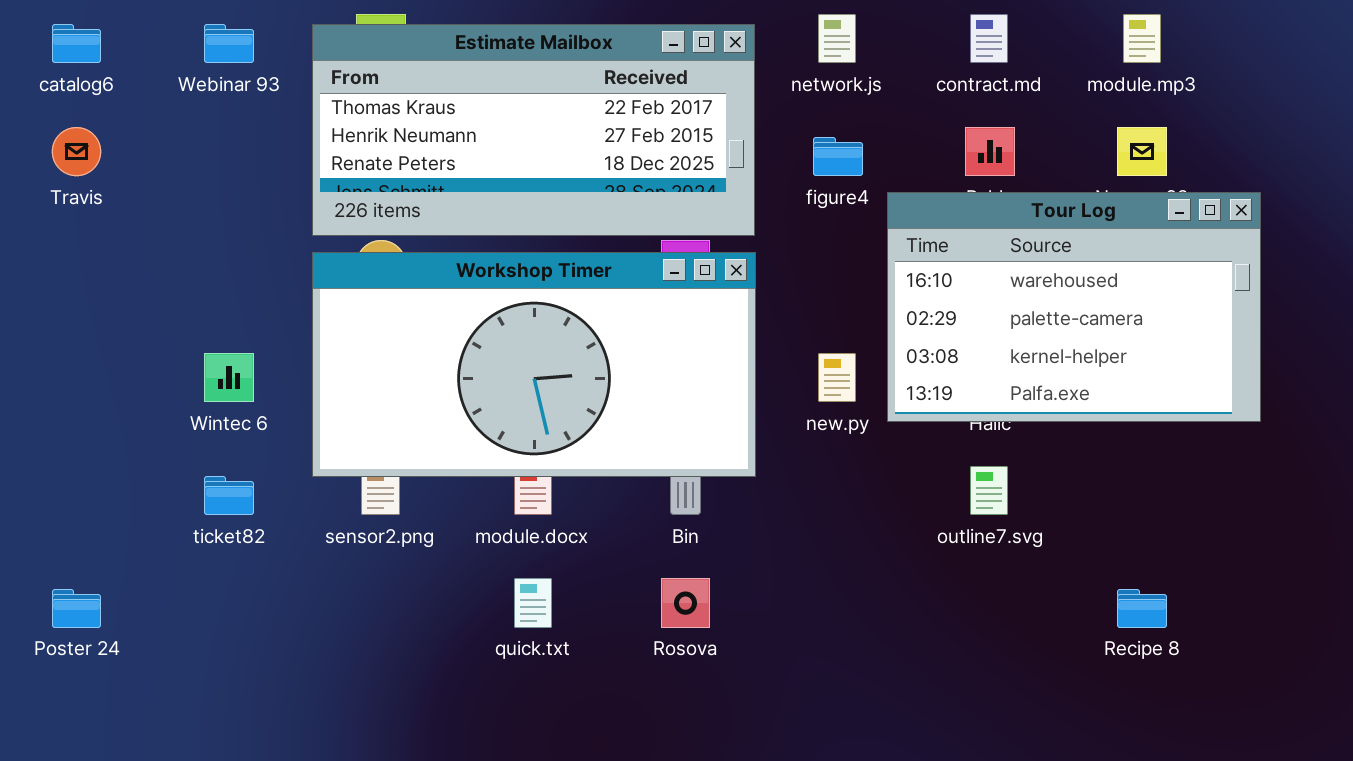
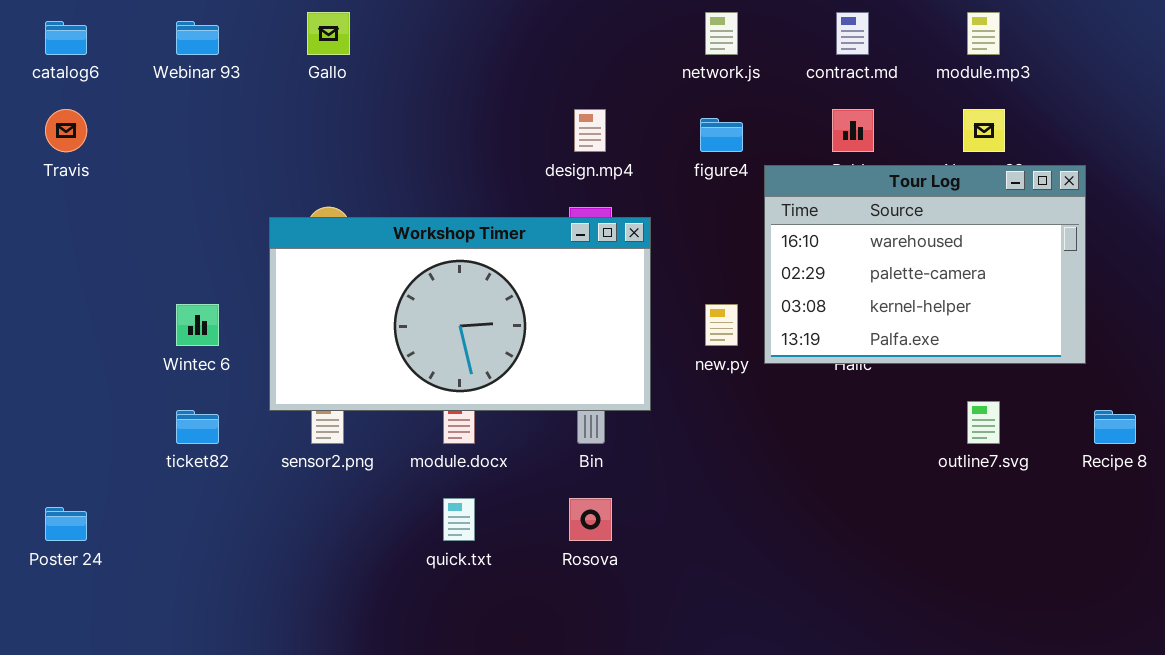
Estimate Mailbox: [312,24,755,236] -> none, closed
outline7.svg: [970,466,1008,515] -> [967,401,1000,444], moved
Recipe 8: [1117,589,1167,628] -> [1094,410,1136,444], moved

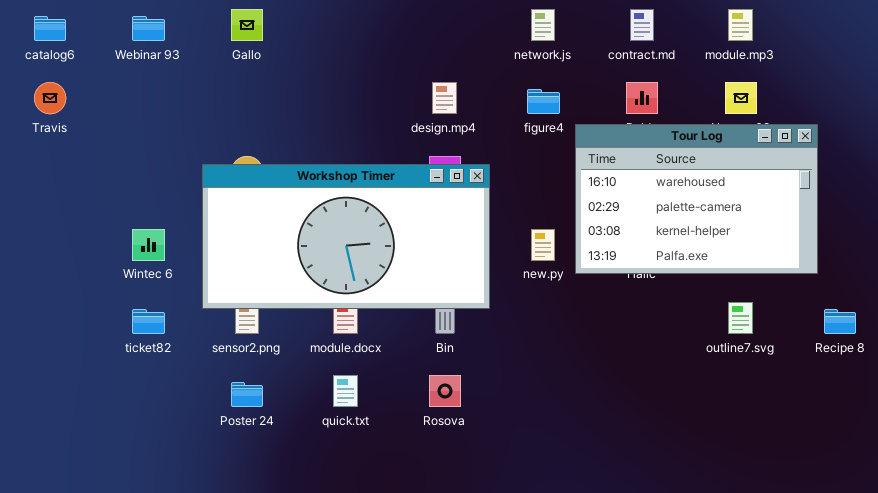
Poster 24: [45,507,87,541] -> [231,382,263,407], moved

